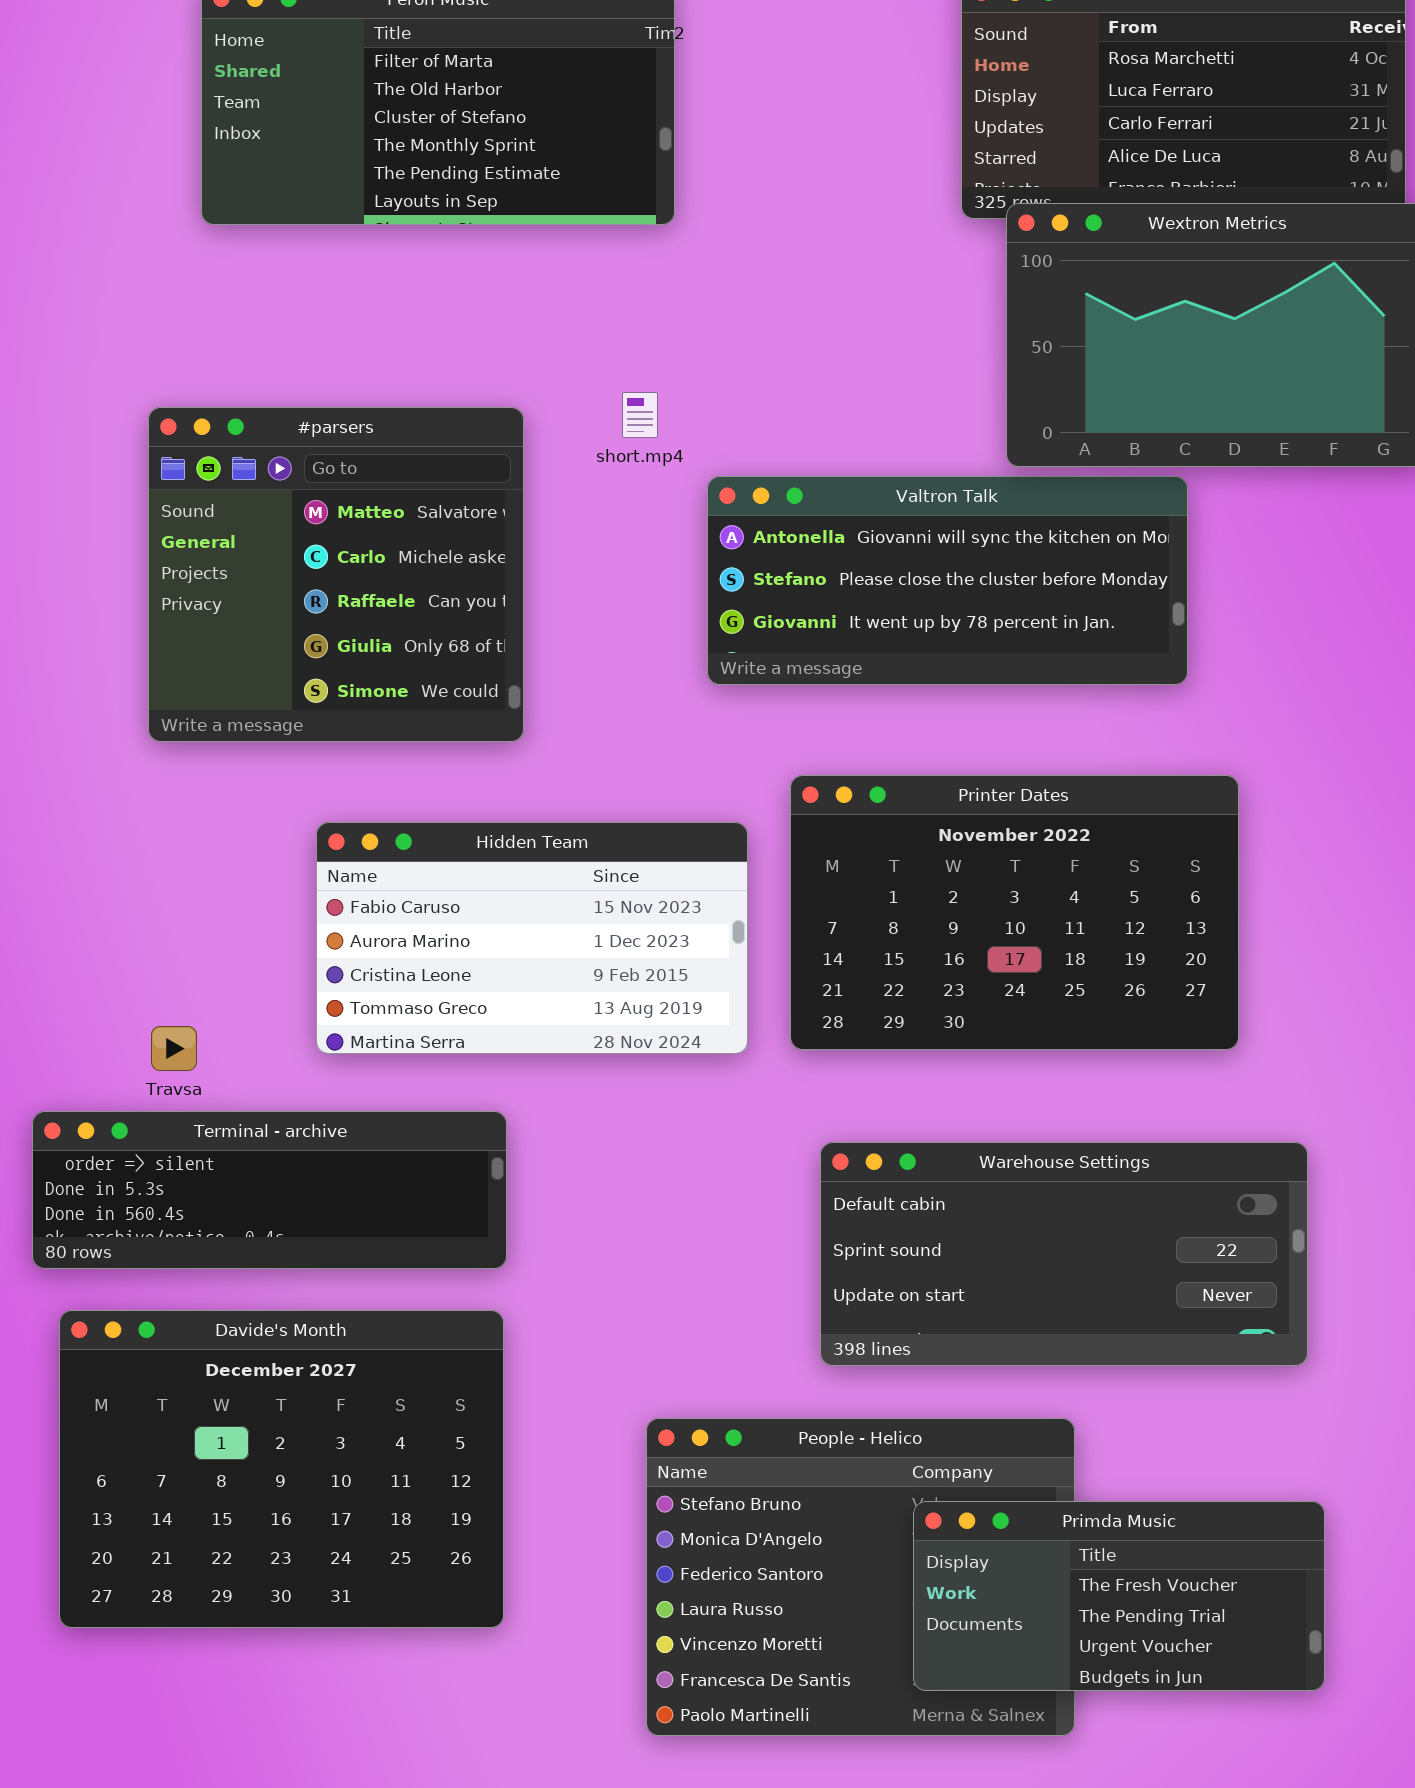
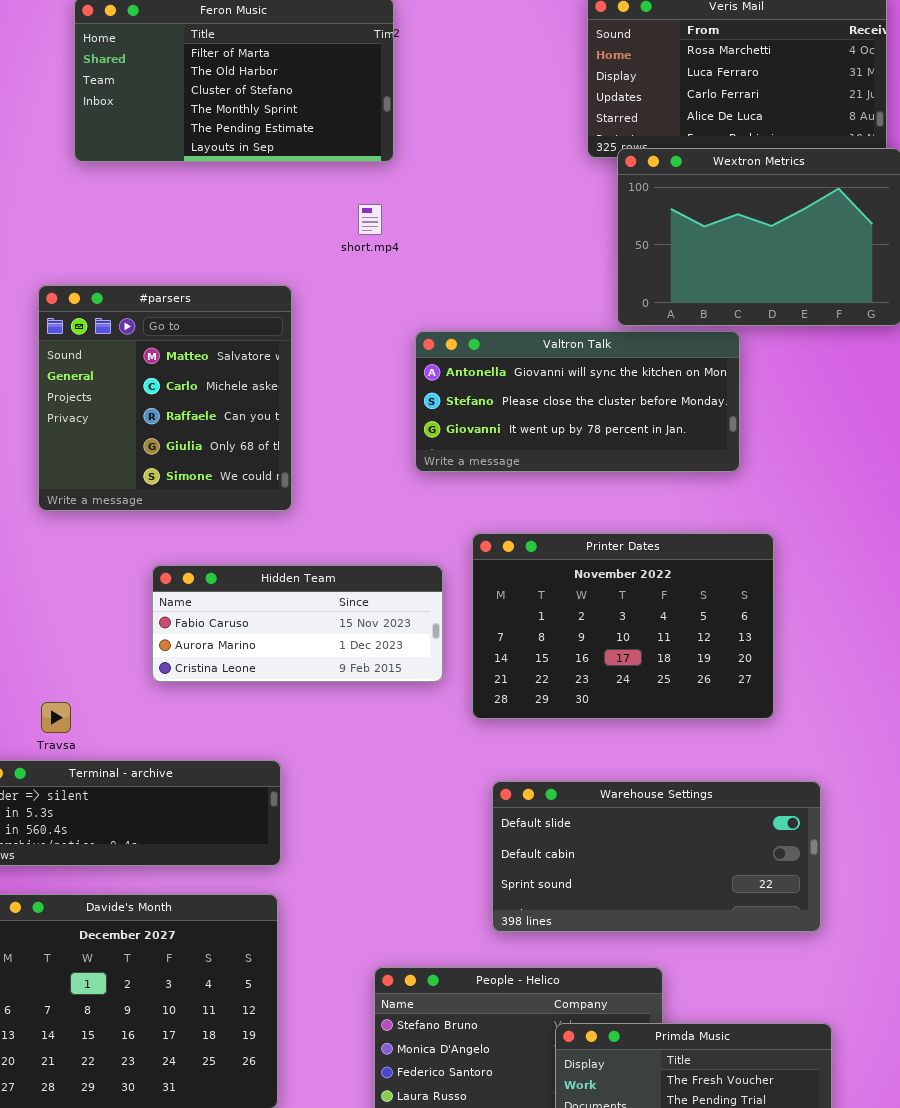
short.mp4: [622,392,658,438] -> [358,204,382,235], moved
Hidden Team: [316,822,748,1054] -> [152,565,443,682], resized
Warehouse Settings: [820,1142,1308,1366] -> [492,781,821,932], scrolled up 1 row

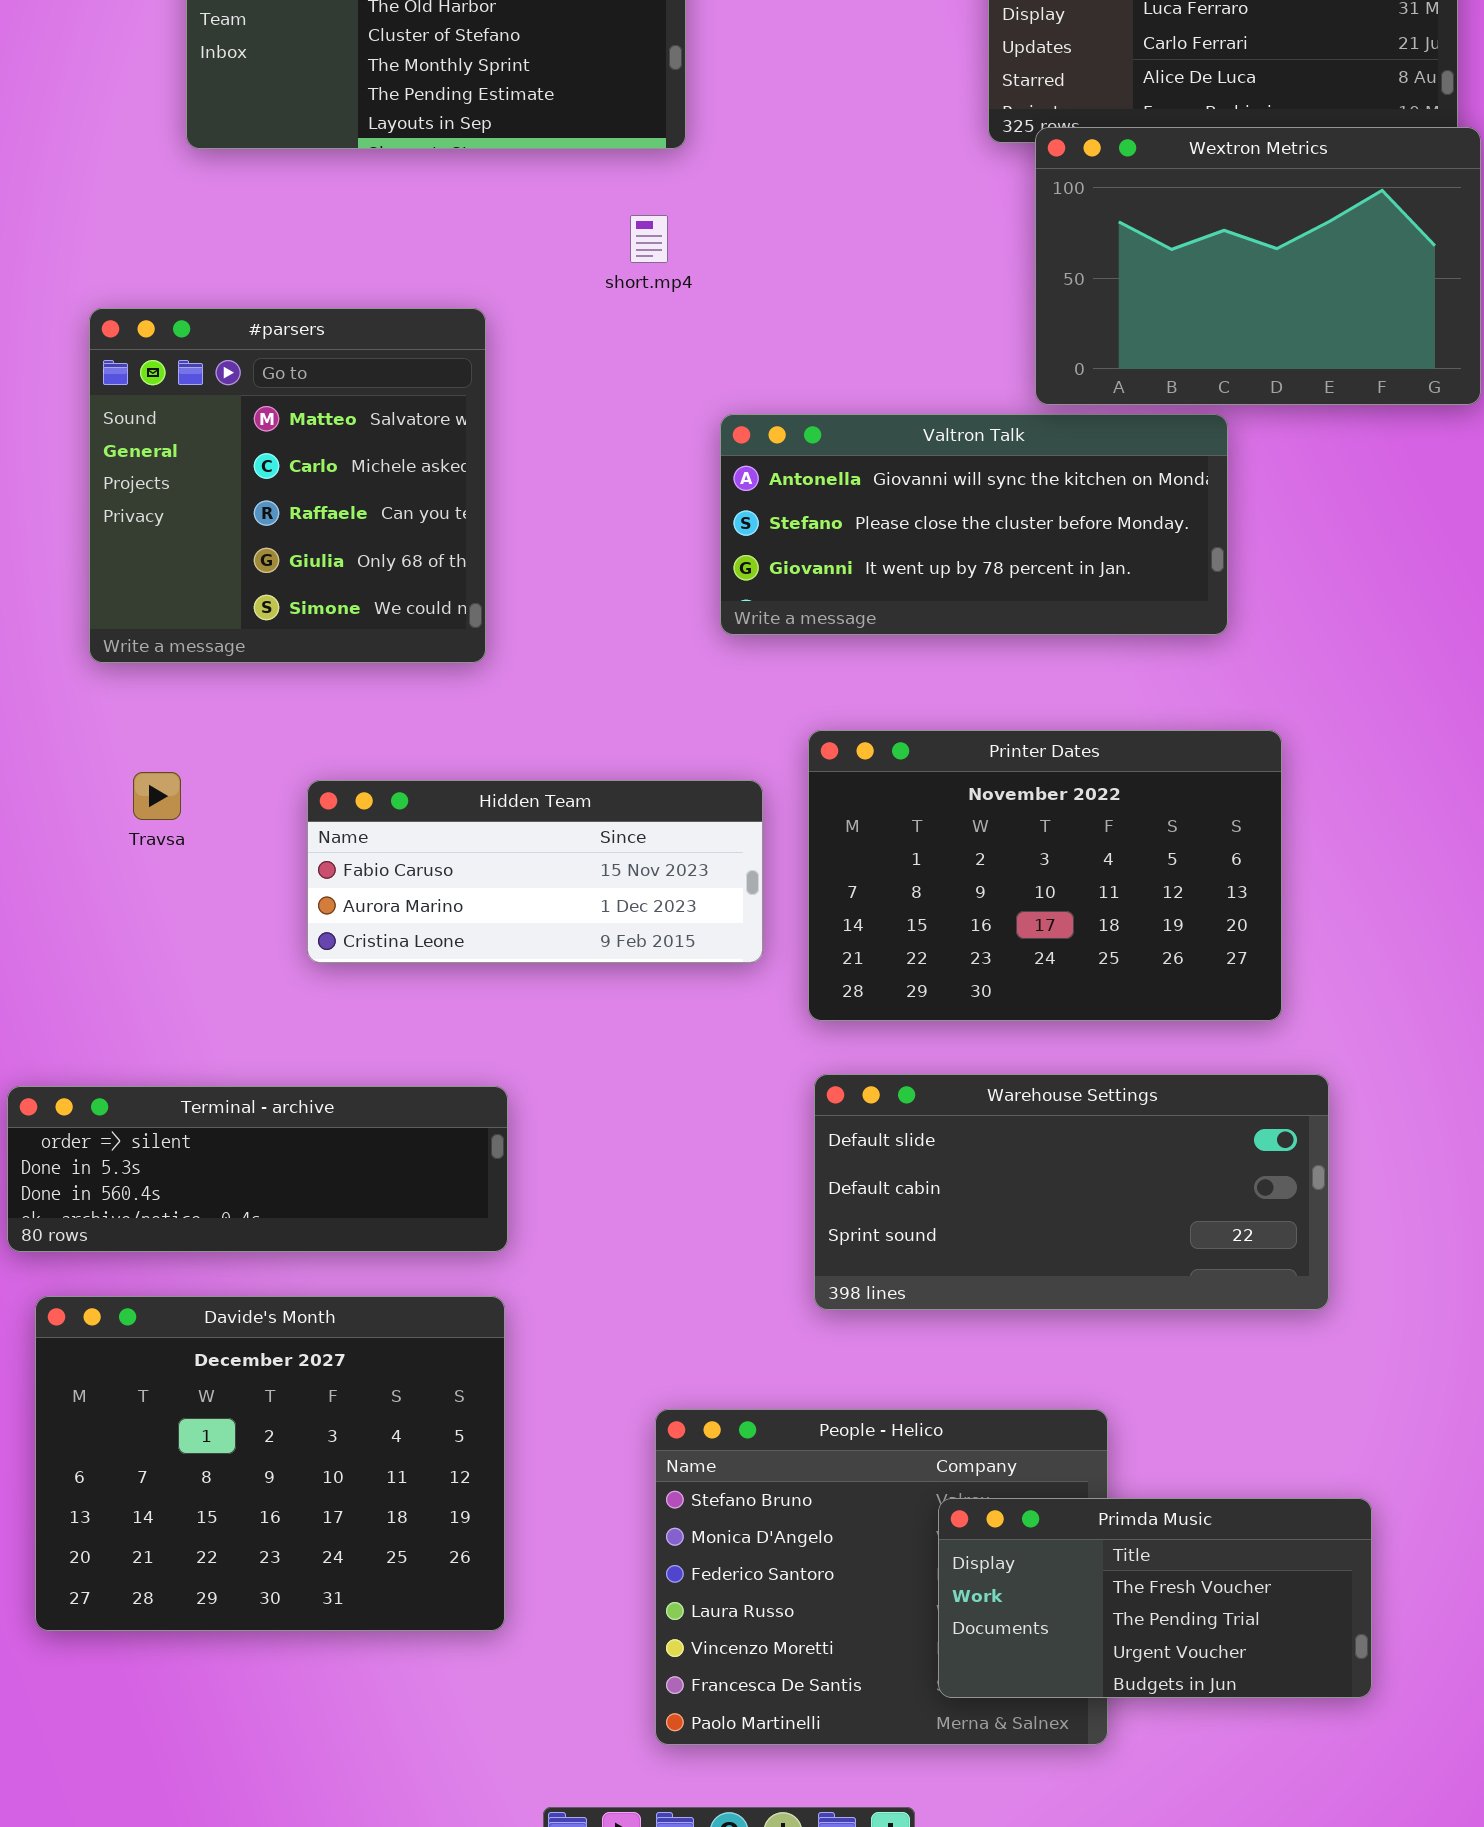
#parsers: [38,285,292,511] -> [89,308,486,663], moved
Travsa: [41,702,71,733] -> [133,772,181,820], moved
Warehouse Settings: [492,781,821,932] -> [814,1074,1329,1310], moved

